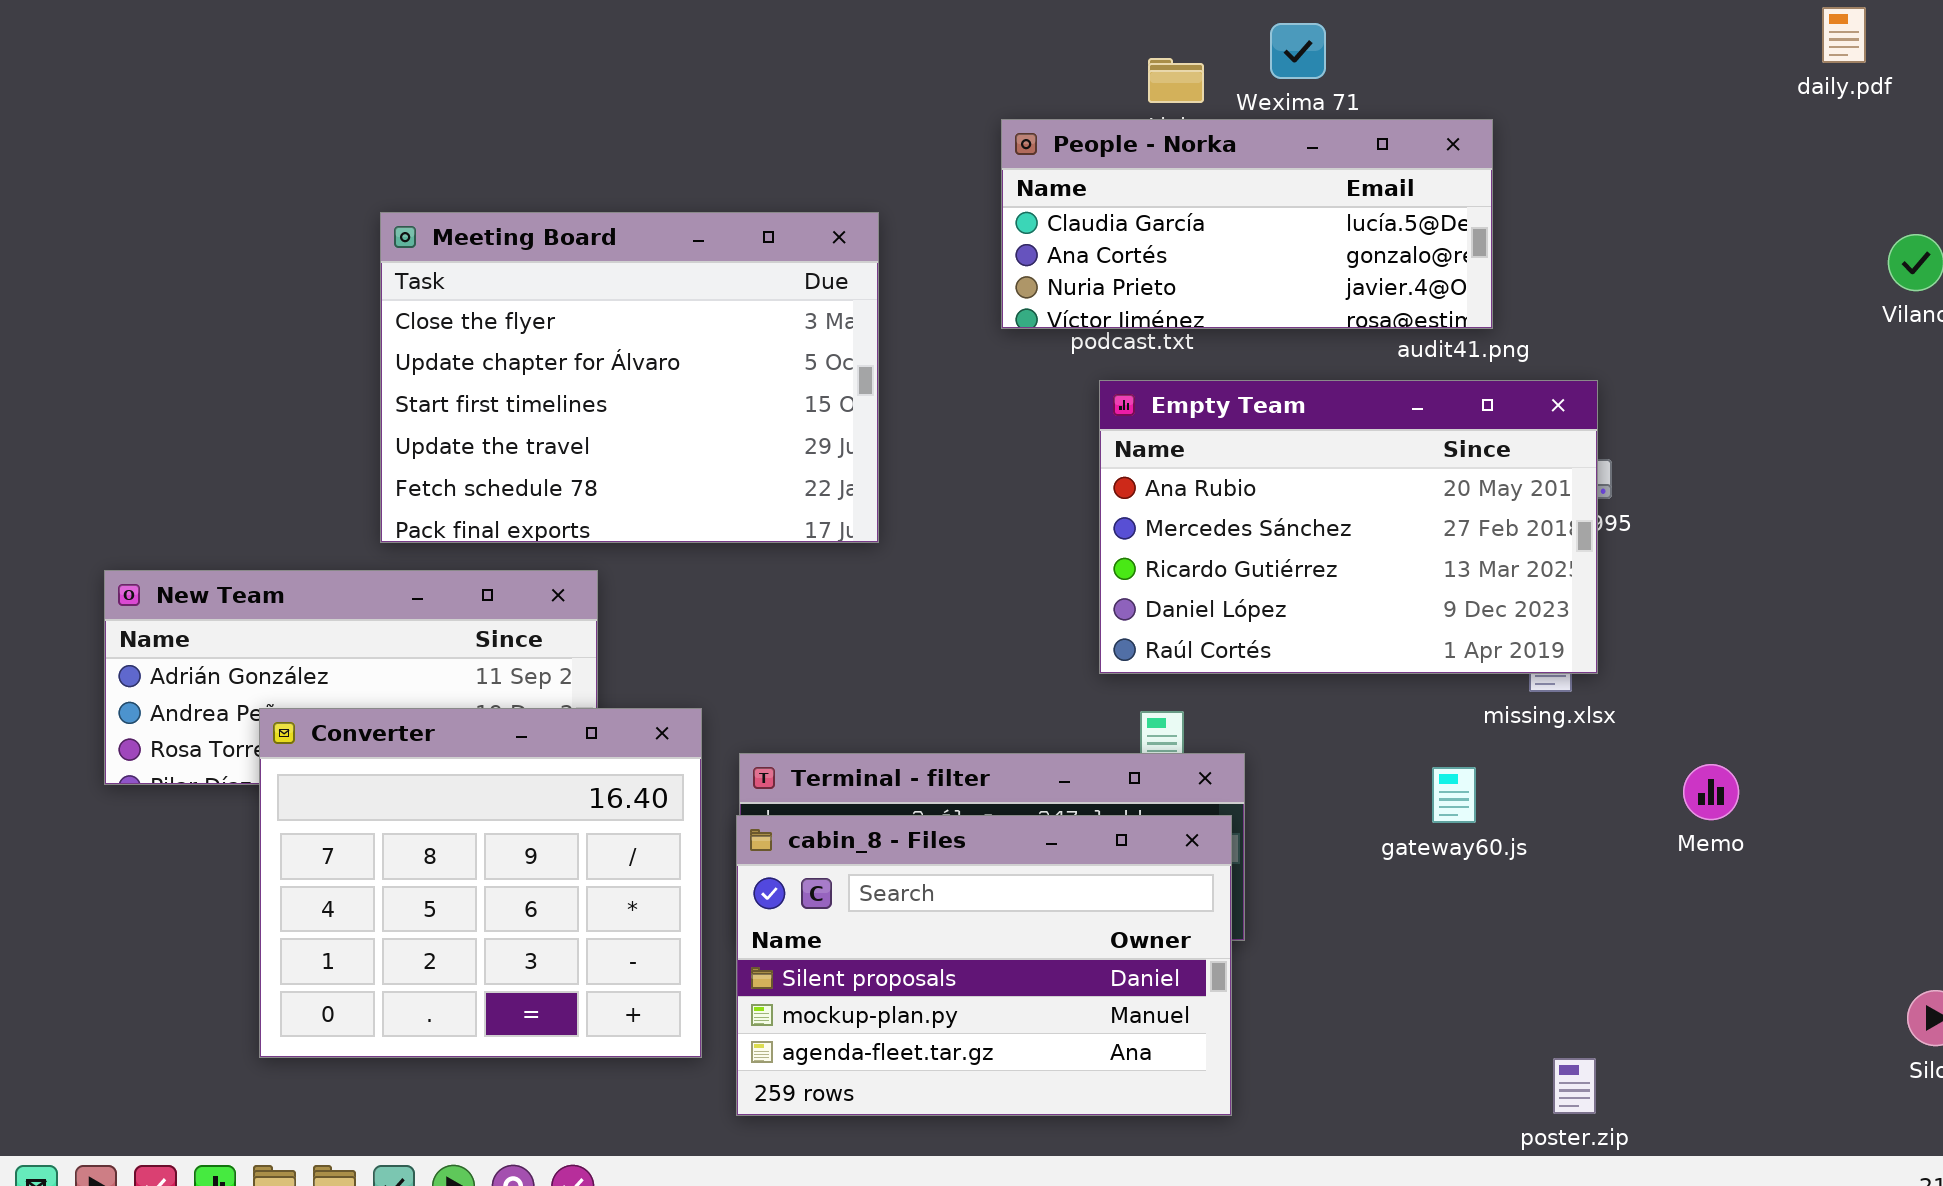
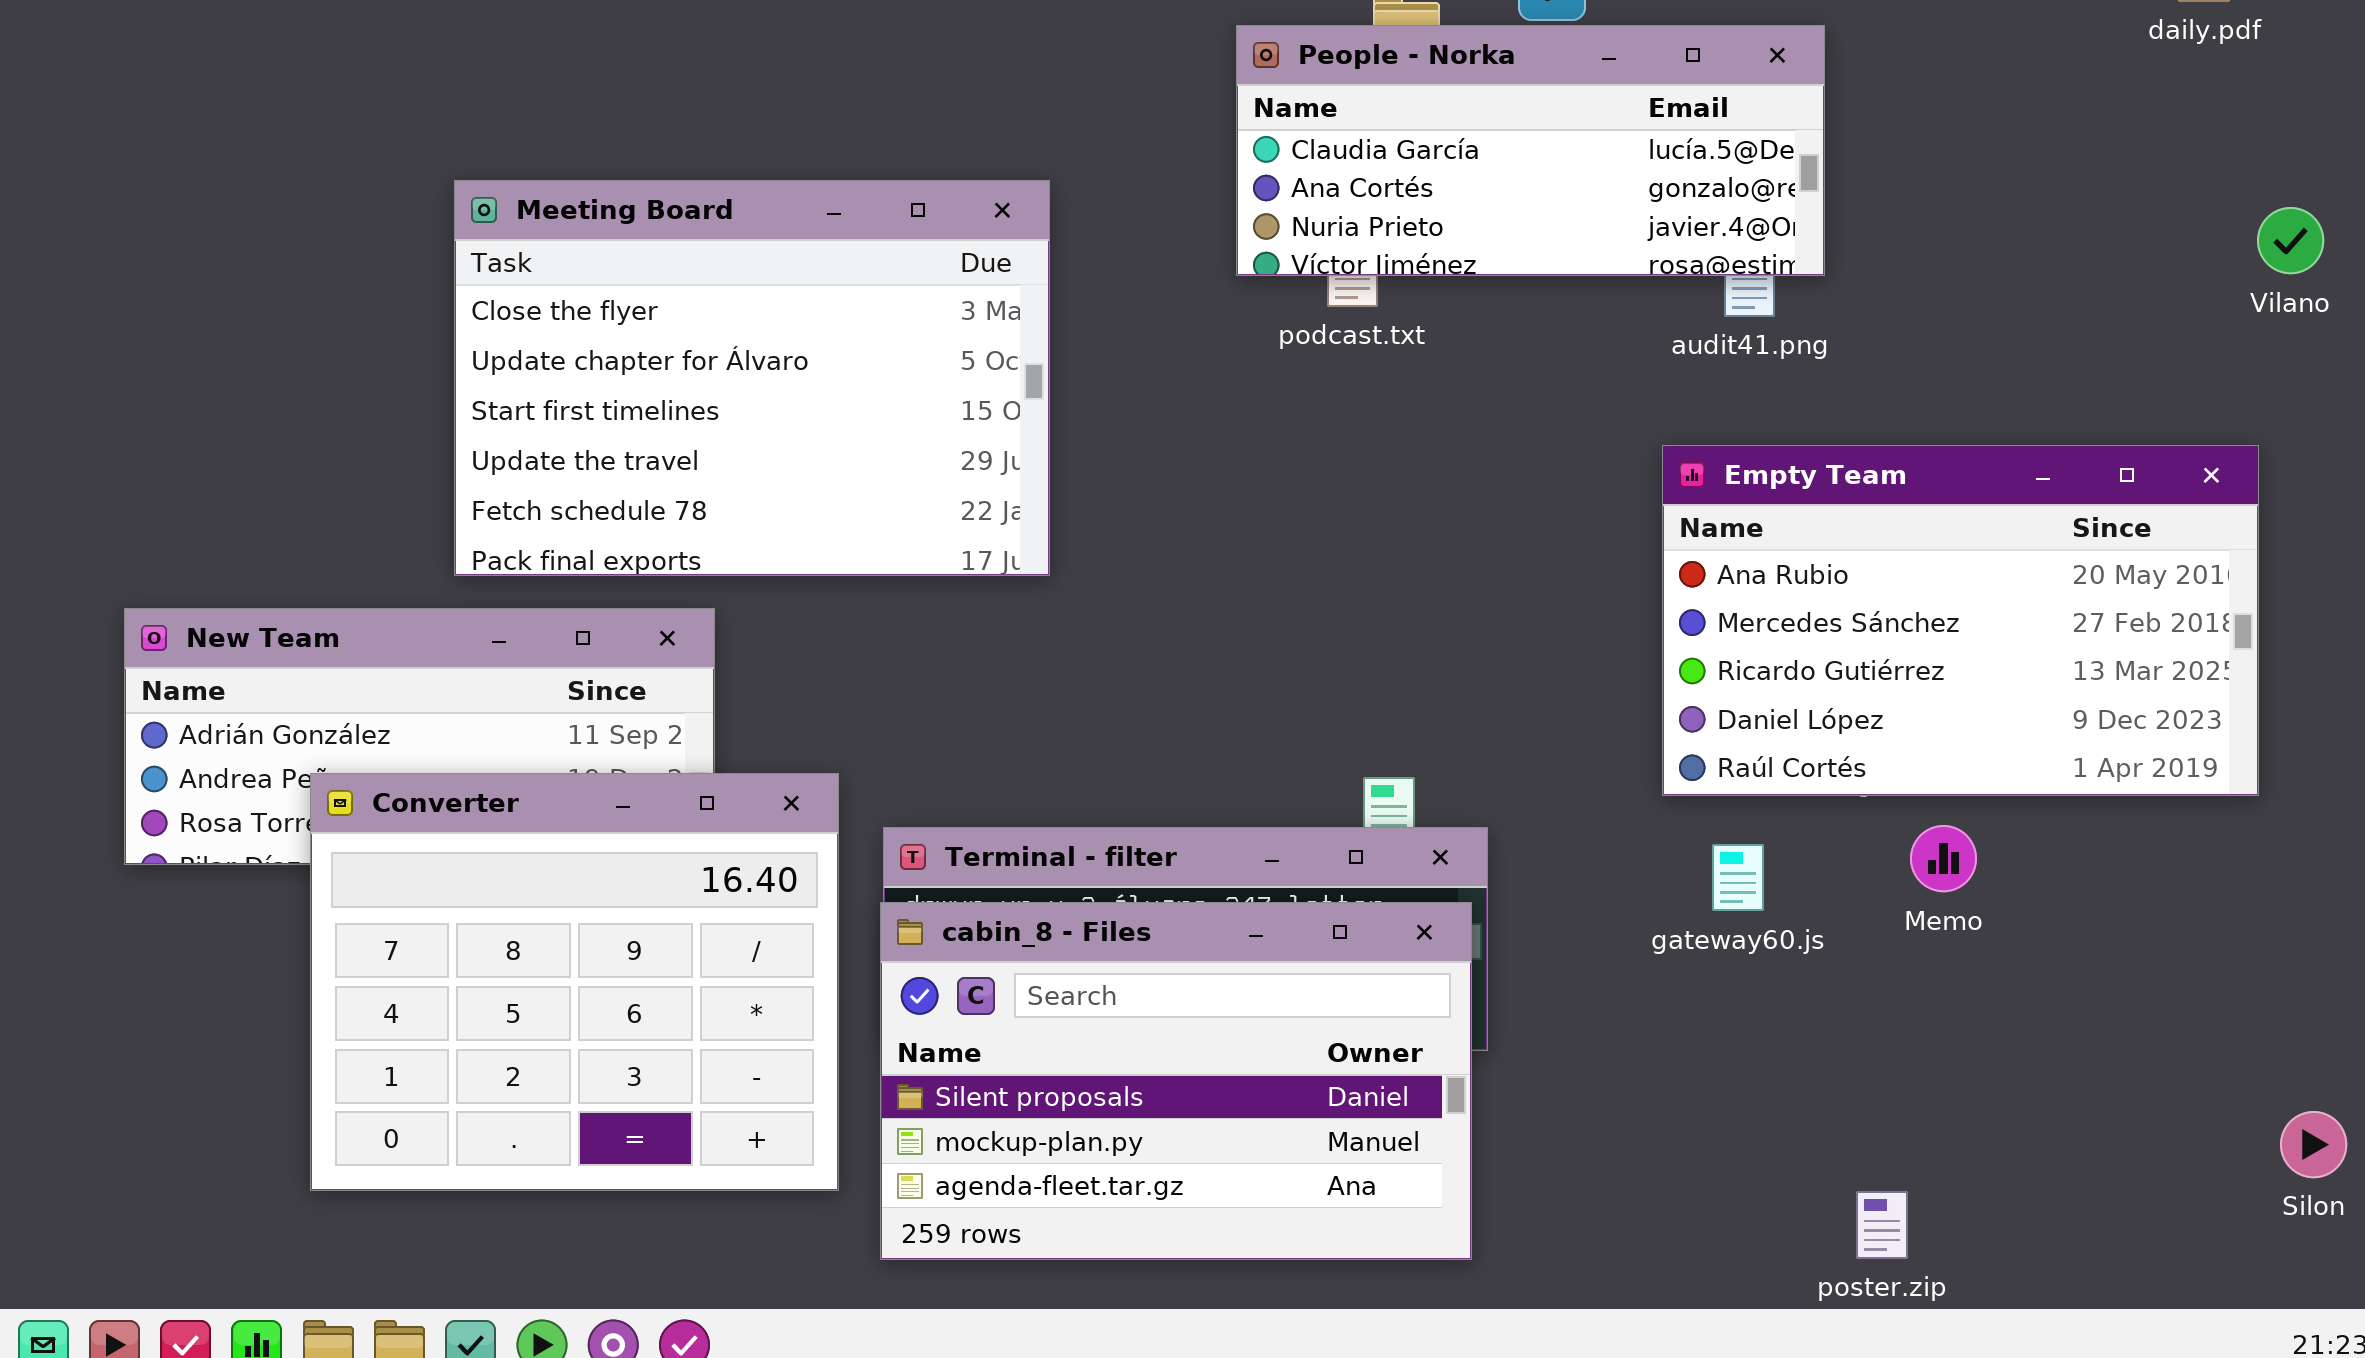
People - Norka: [1001,119,1493,329] -> [1236,25,1825,276], moved
Empty Team: [1099,380,1598,674] -> [1662,445,2259,796], moved
Memo: [1683,764,1739,820] -> [1910,825,1977,892], moved

